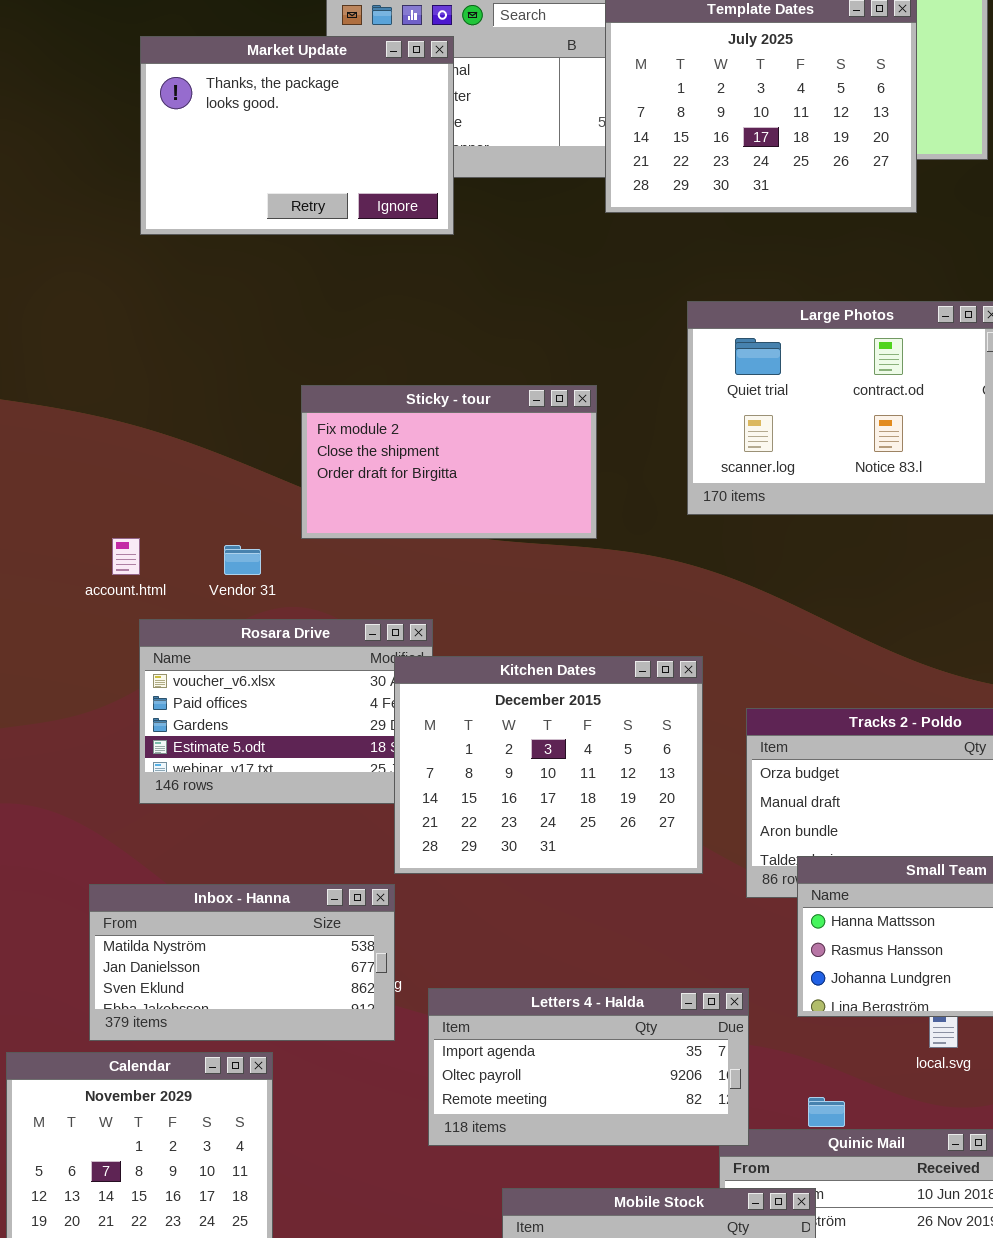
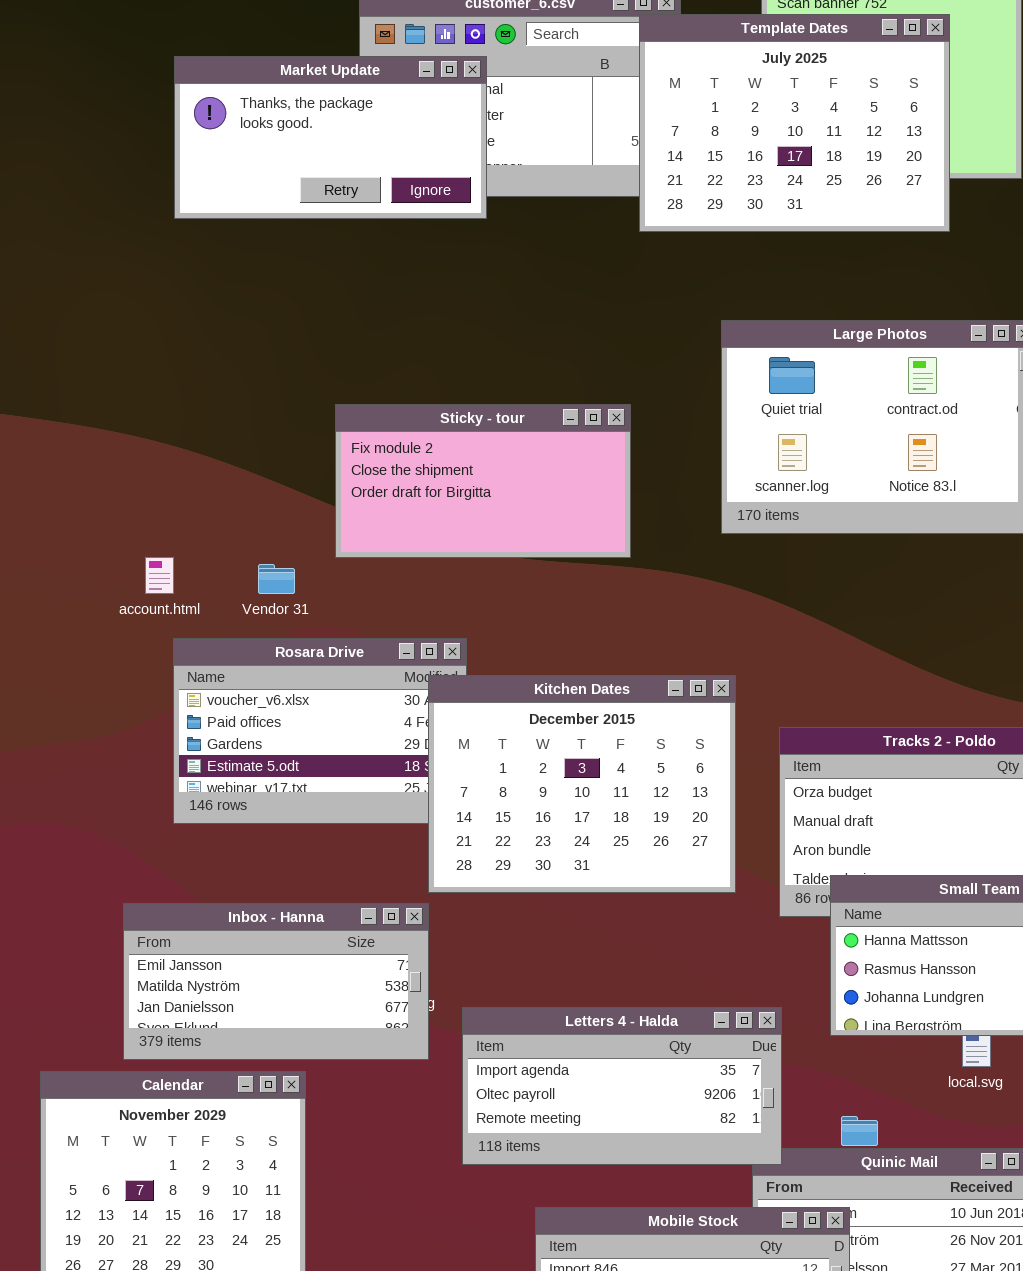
Market Update: [140,36,454,235] -> [174,56,487,219], resized
Inbox - Hanna: [89,884,395,1041] -> [123,903,429,1060], scrolled up 1 row

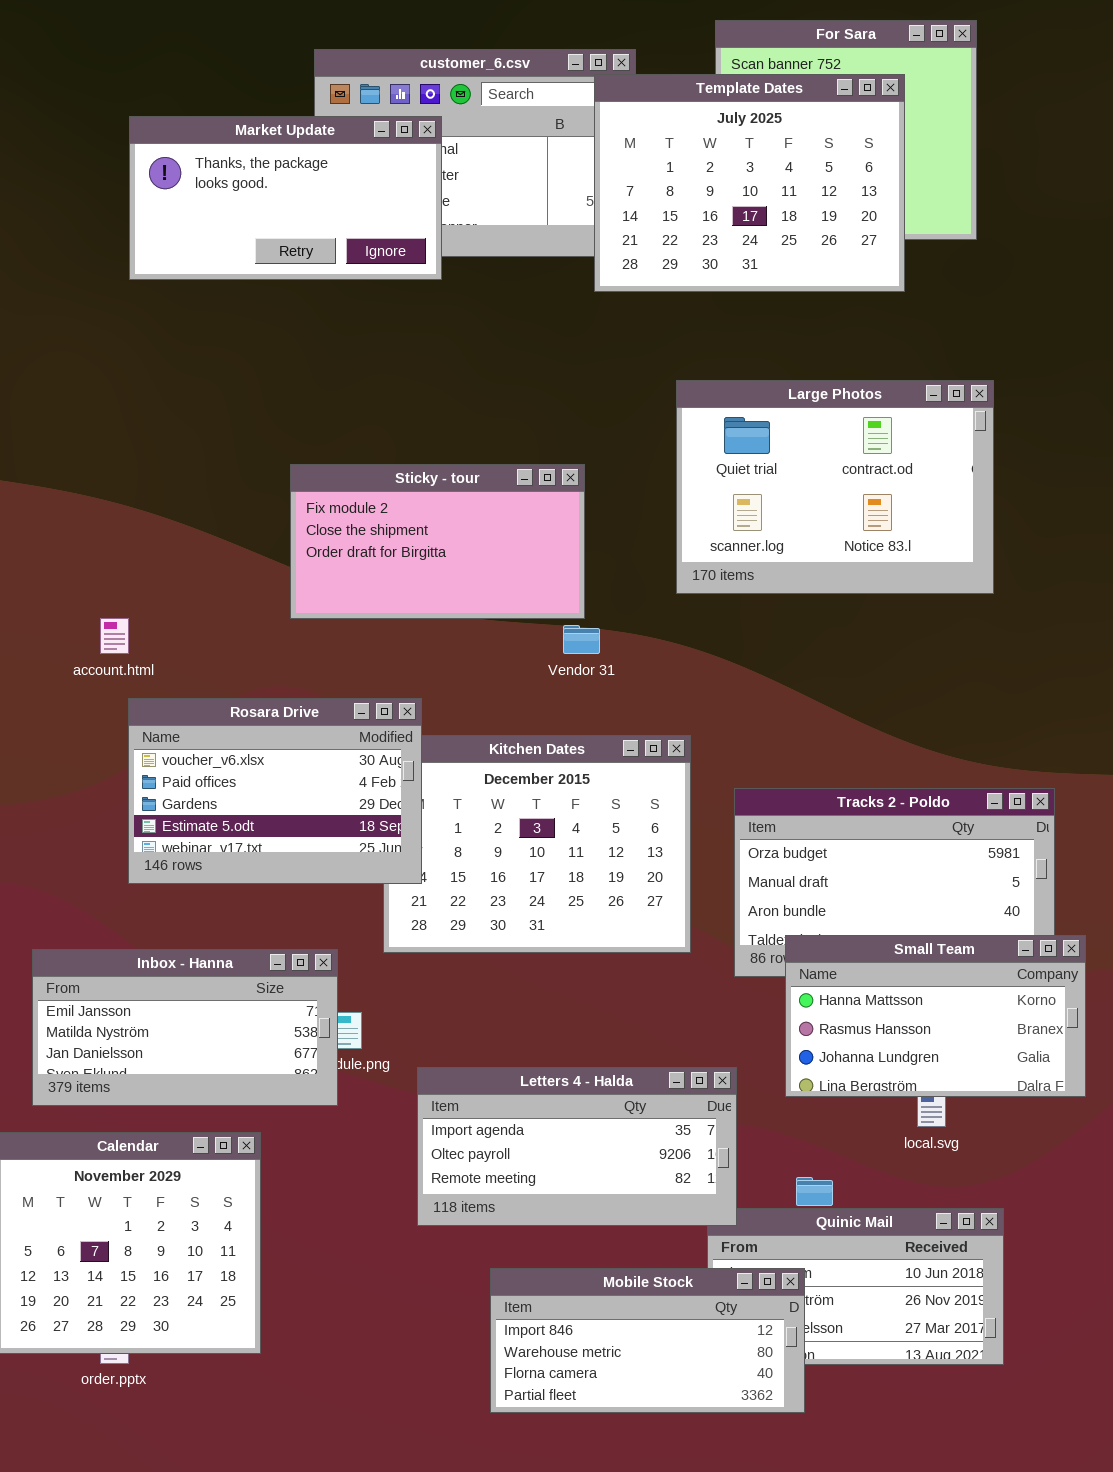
Vendor 31: [258,564,295,594] -> [563,625,600,654], moved
Rosara Drive: [173,638,467,824] -> [128,698,422,884], raised
Inbox - Hanna: [123,903,429,1060] -> [32,949,338,1106], moved

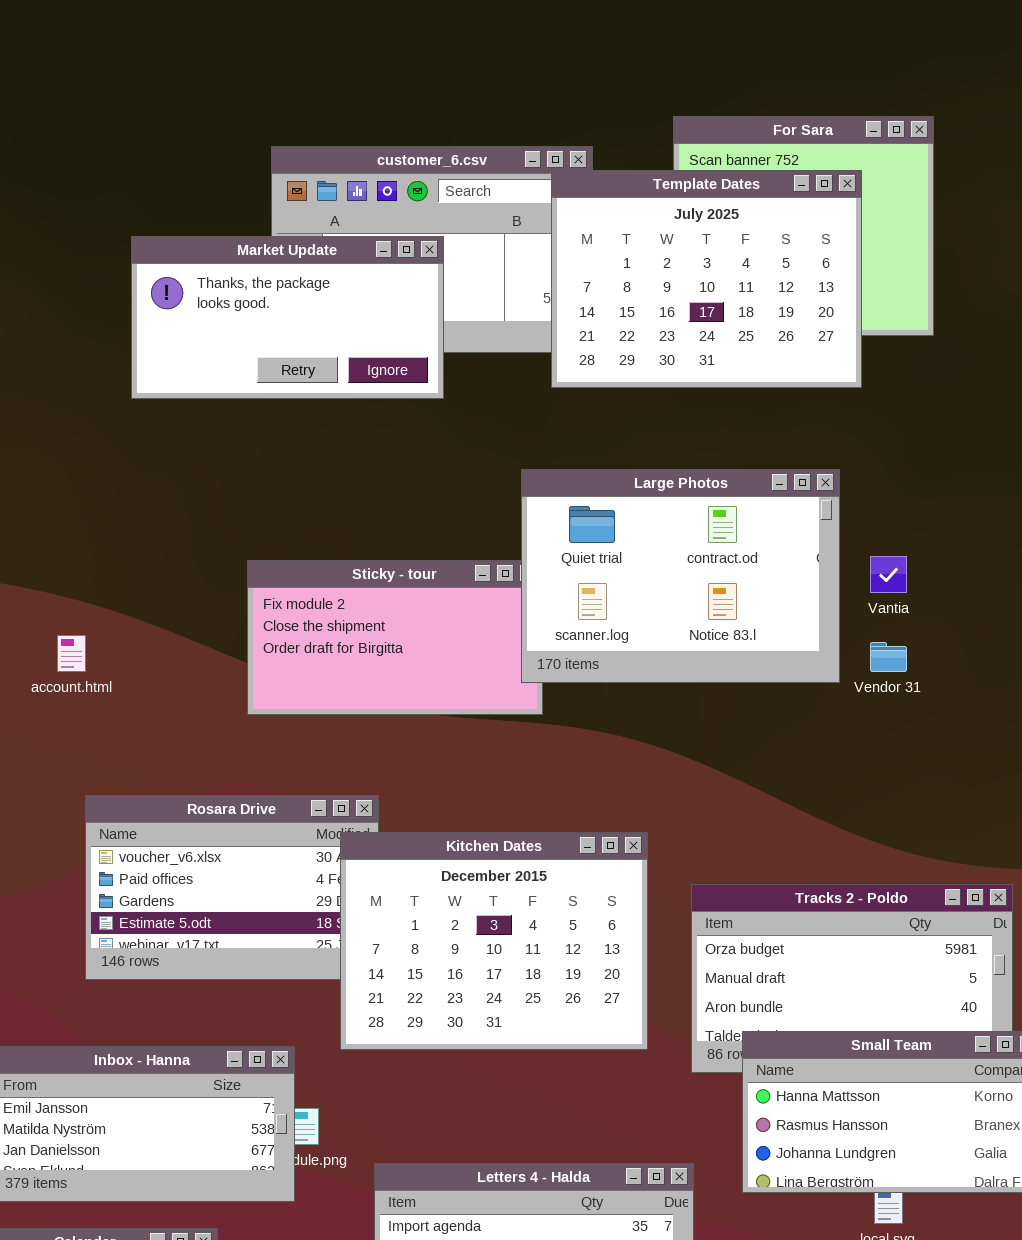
Market Update: [129,116,442,280] -> [131,236,444,399], moved
Large Photos: [676,380,994,594] -> [521,469,840,683], moved
account.html: [100,618,129,654] -> [57,635,86,672], moved
Vendor 31: [563,625,600,654] -> [870,642,907,672], moved
Kitchen Dates: [383,735,691,953] -> [340,832,648,1050], raised

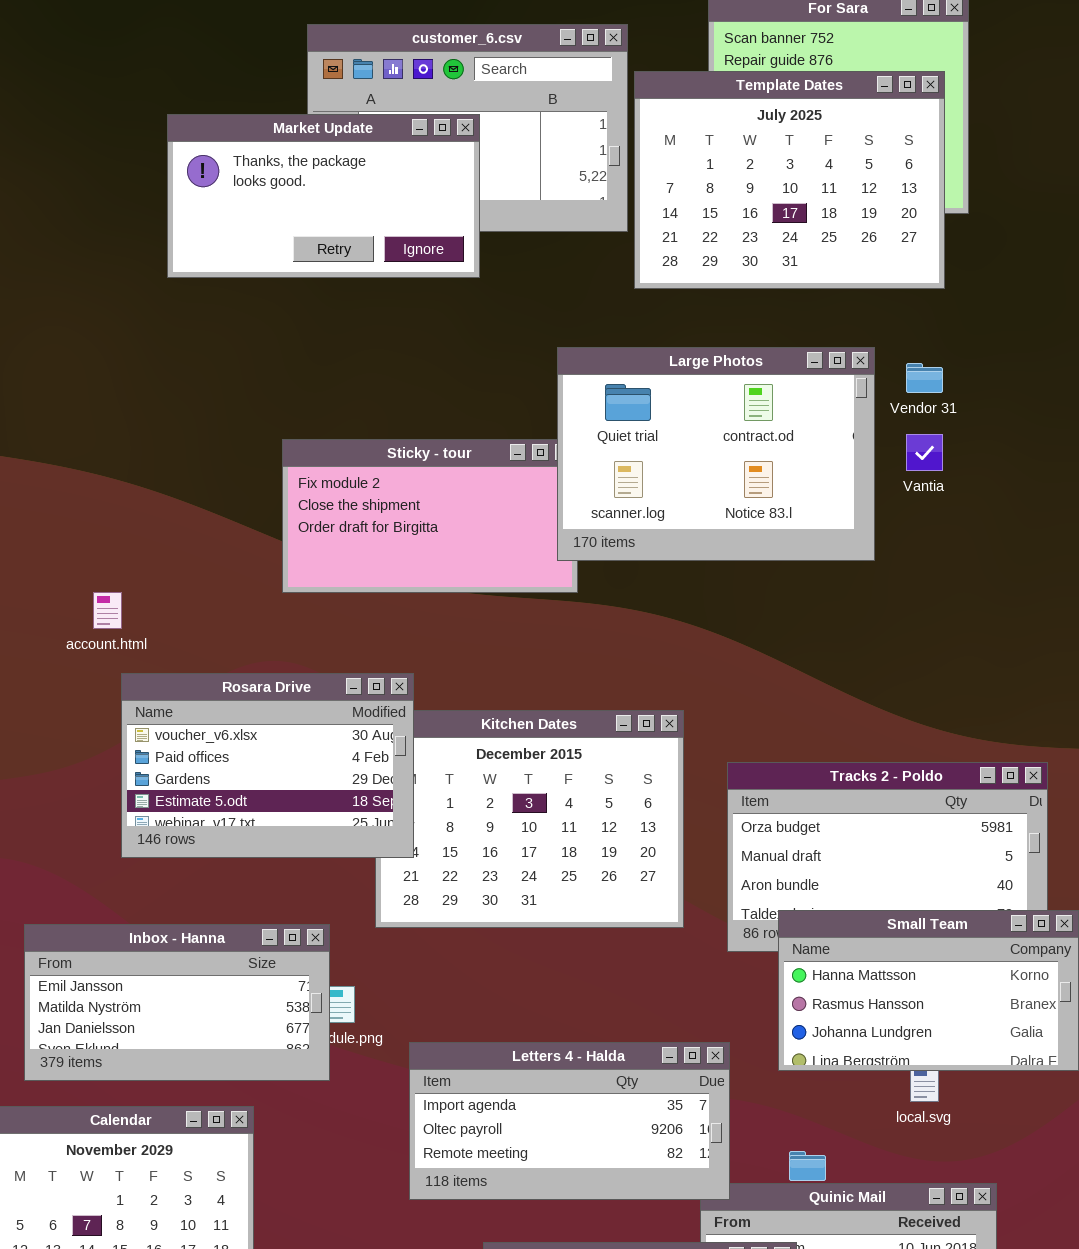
Template Dates: [551,170,862,388] -> [634,71,945,289], moved
account.html: [57,635,86,672] -> [93,592,122,629], moved
Vendor 31: [870,642,907,672] -> [906,363,943,393], moved
Rosara Drive: [85,795,379,980] -> [121,673,414,858], raised

